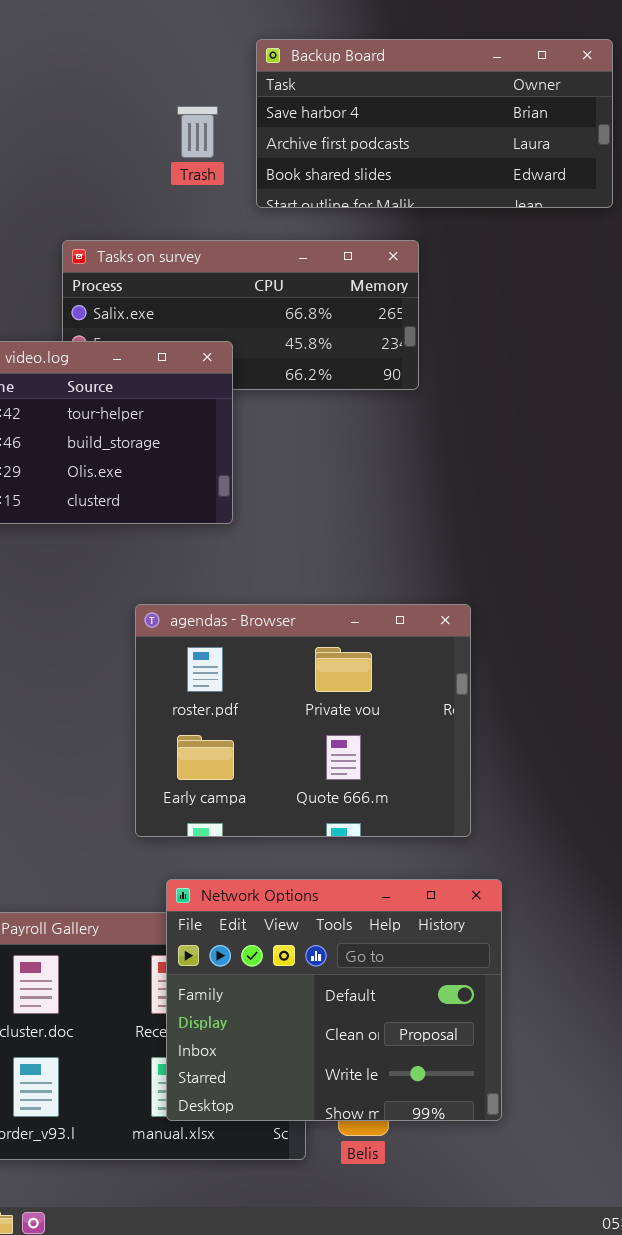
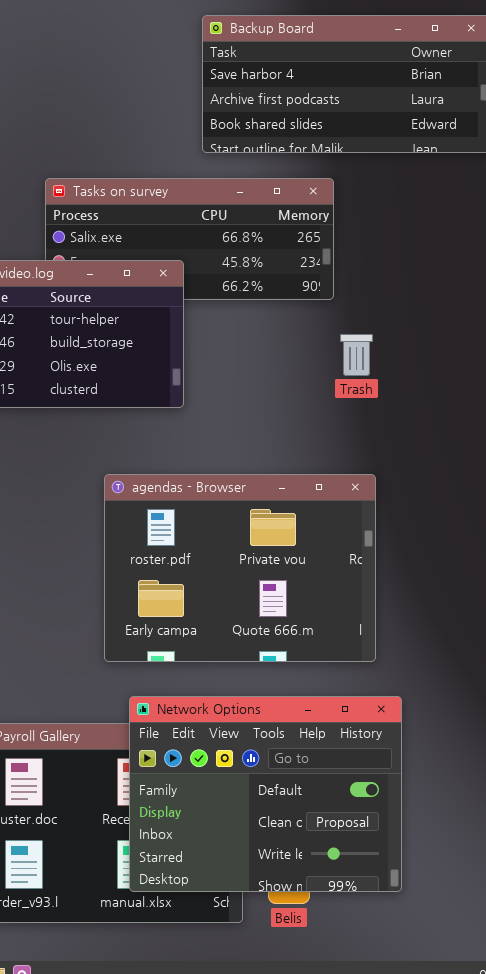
Trash: [177,106,218,158] -> [340,334,373,376], moved

